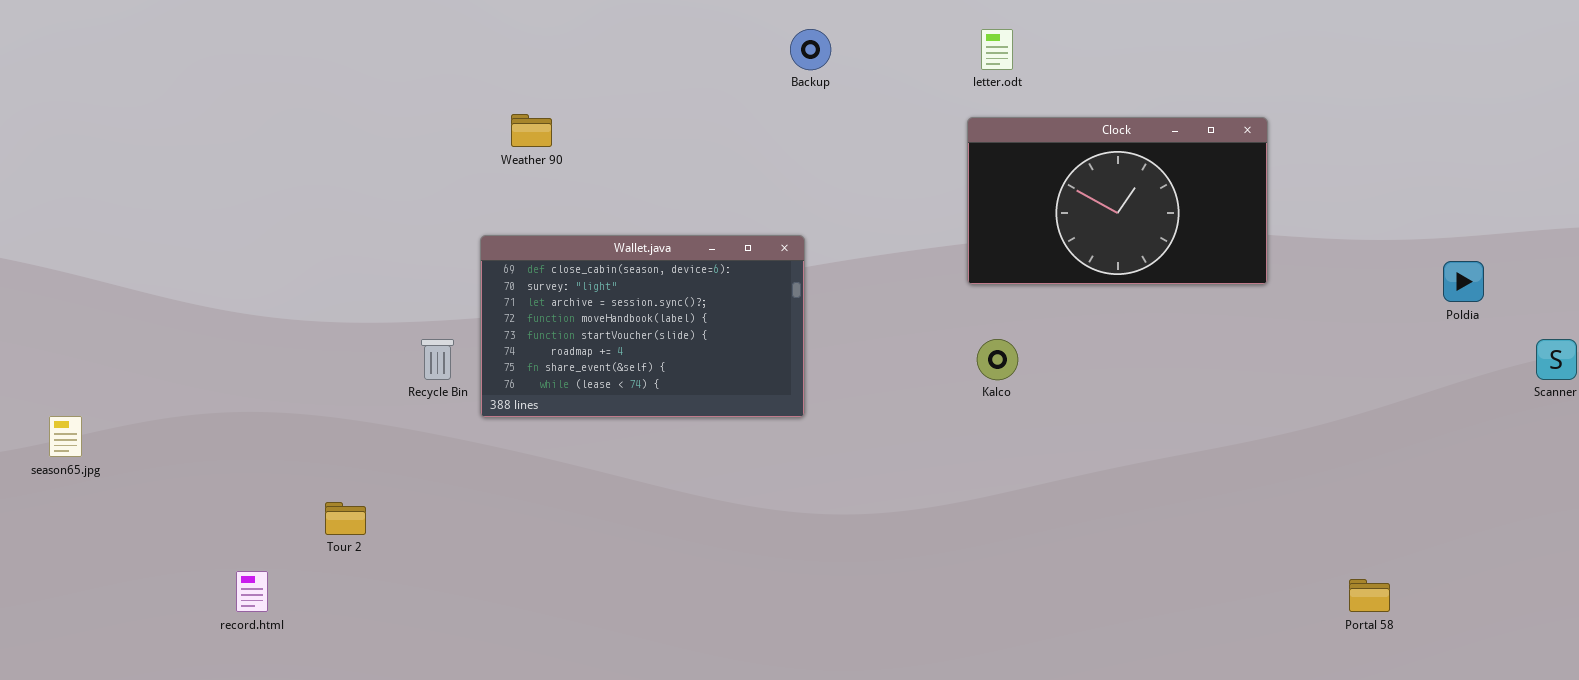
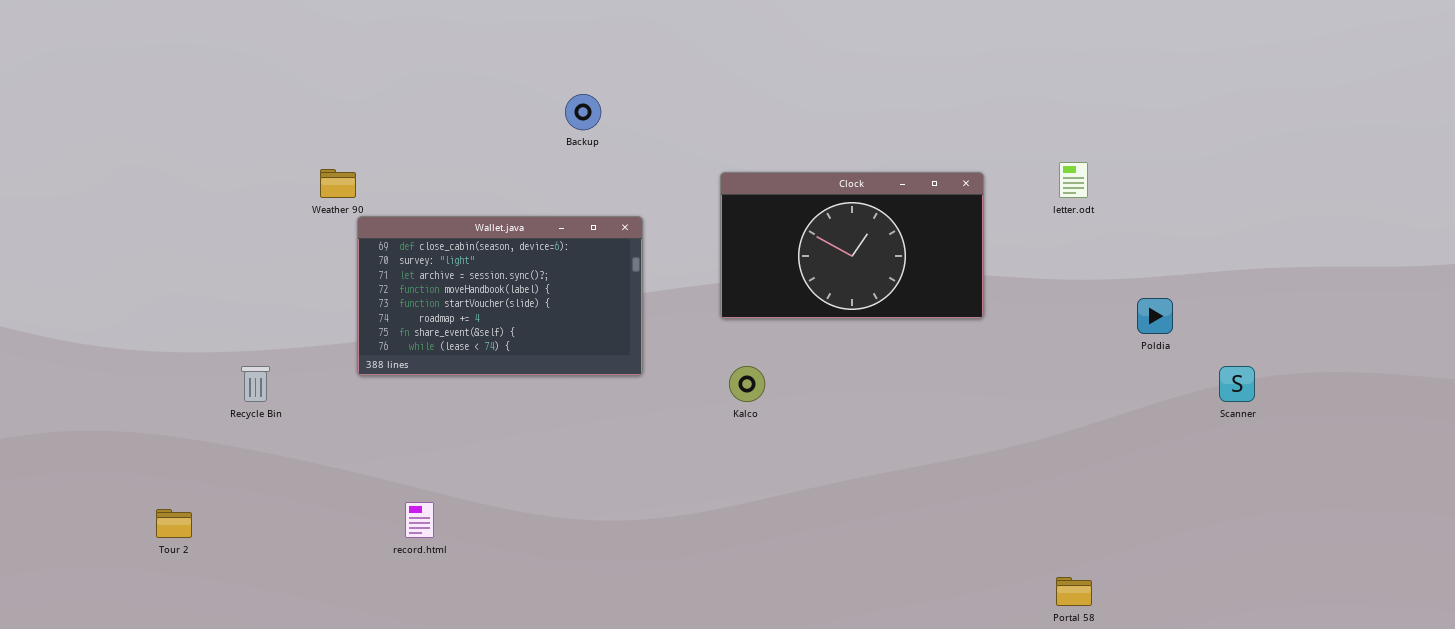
letter.odt: [981,29,1013,70] -> [1059,162,1088,198], moved
Wallet.java: [480,235,805,418] -> [357,216,643,376], moved
record.html: [236,571,268,612] -> [405,502,434,538], moved

